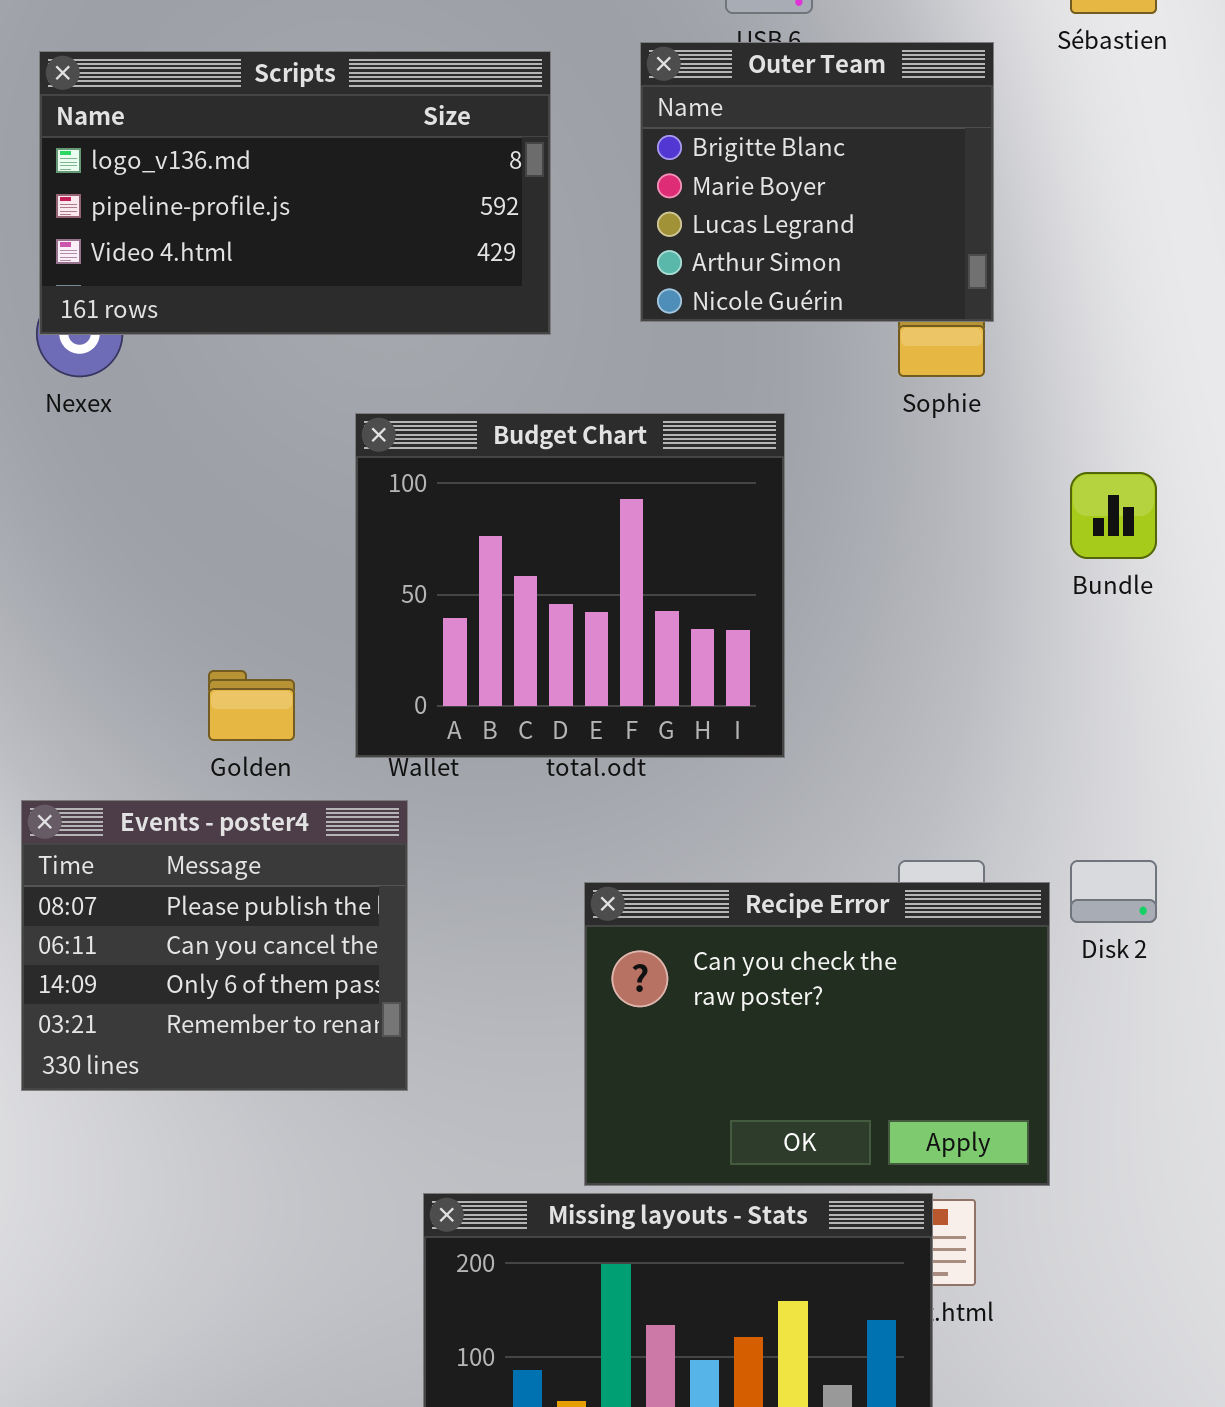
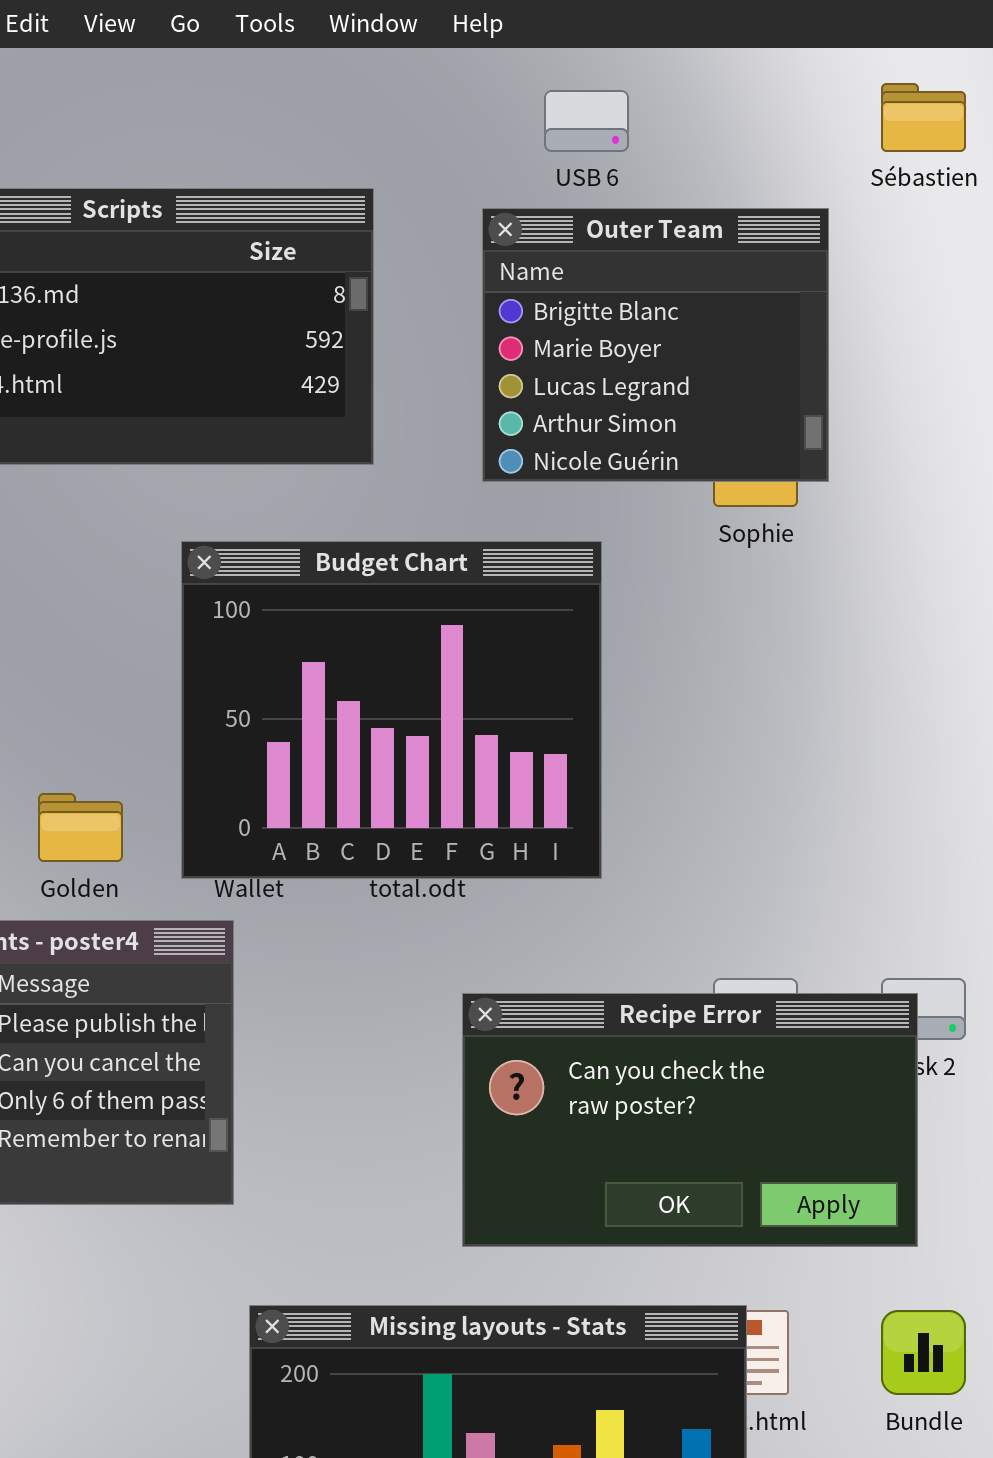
Outer Team: [640,42,994,322] -> [482,208,829,482], moved
Bundle: [1070,472,1157,559] -> [881,1310,966,1395], moved
Recipe Error: [584,882,1050,1186] -> [462,993,918,1247], moved, resized

